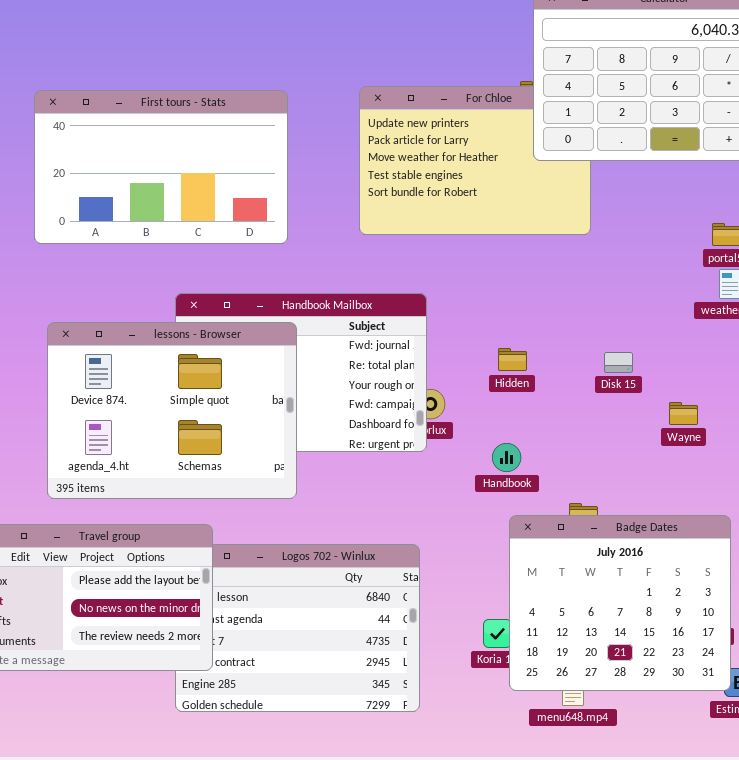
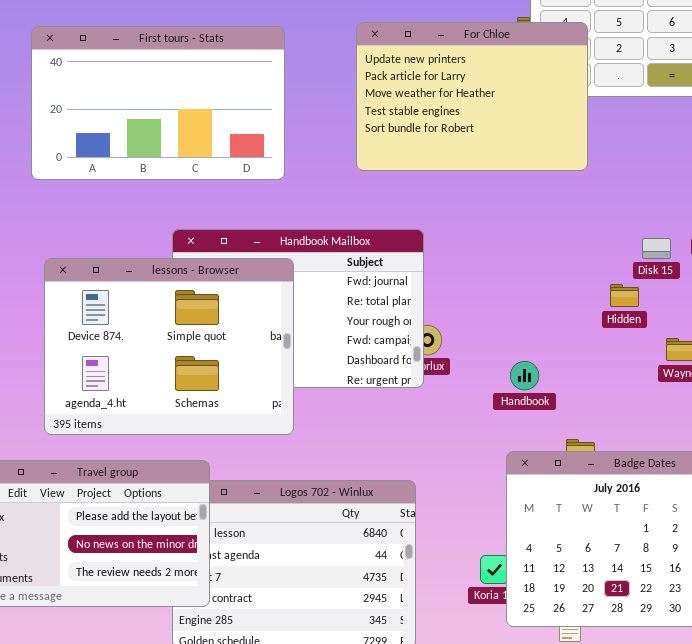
For Chloe: [359,86,591,235] -> [356,22,588,171], raised
Hidden: [498,348,527,371] -> [610,284,639,307], moved
Disk 15: [604,352,633,373] -> [642,238,671,259], moved
Handbook: [492,443,521,472] -> [510,361,539,390], moved

